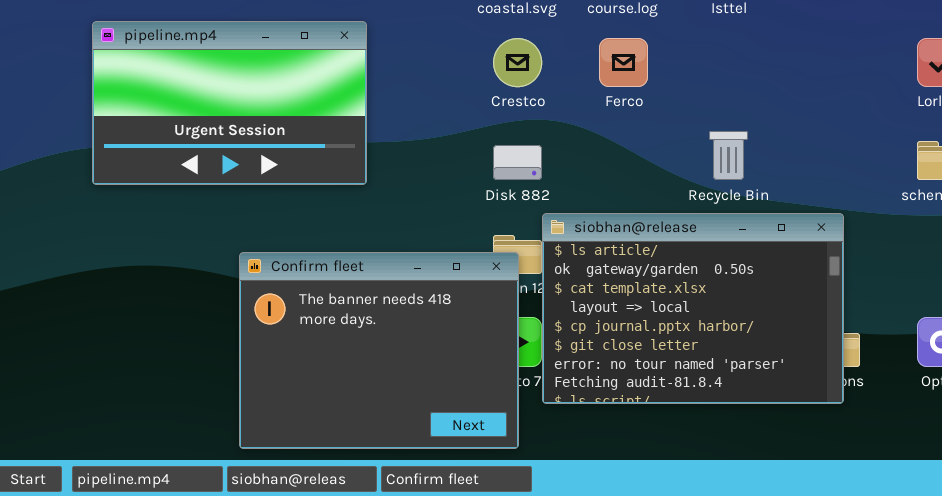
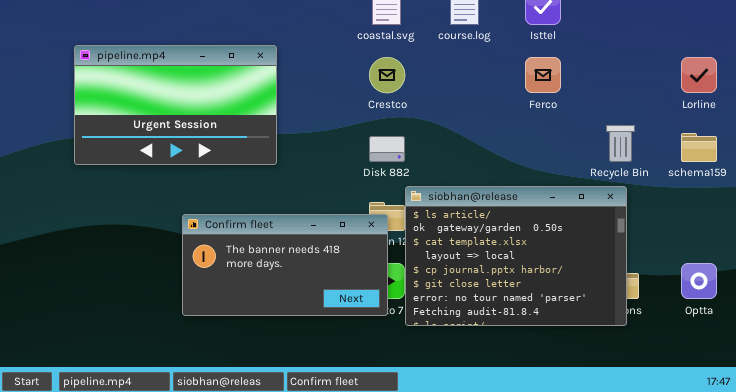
Ferco: [599,38,648,87] -> [525,57,561,93], moved
Recycle Bin: [709,131,748,180] -> [606,125,635,162], moved
Confirm fleet: [239,252,519,449] -> [182,214,388,316], resized

